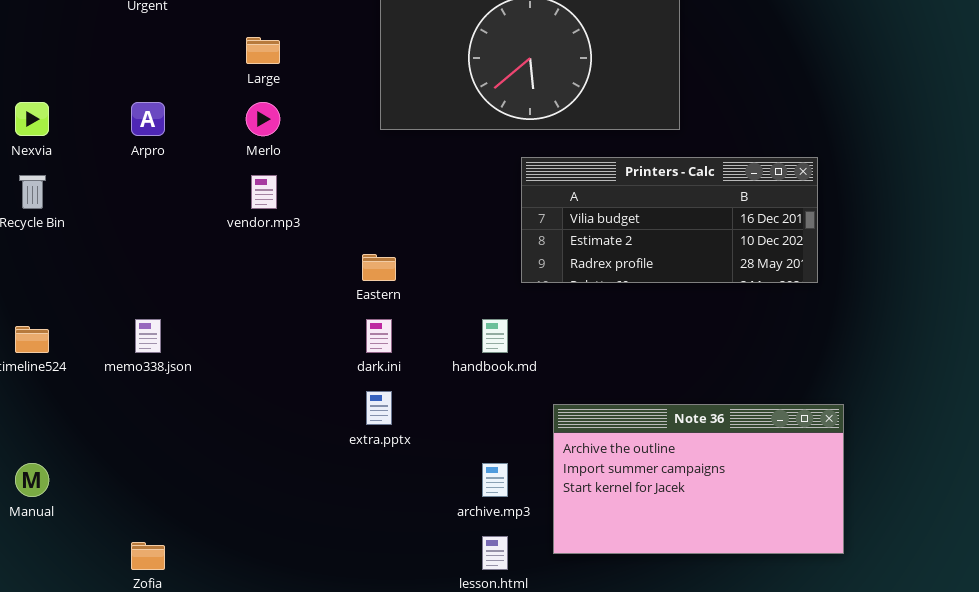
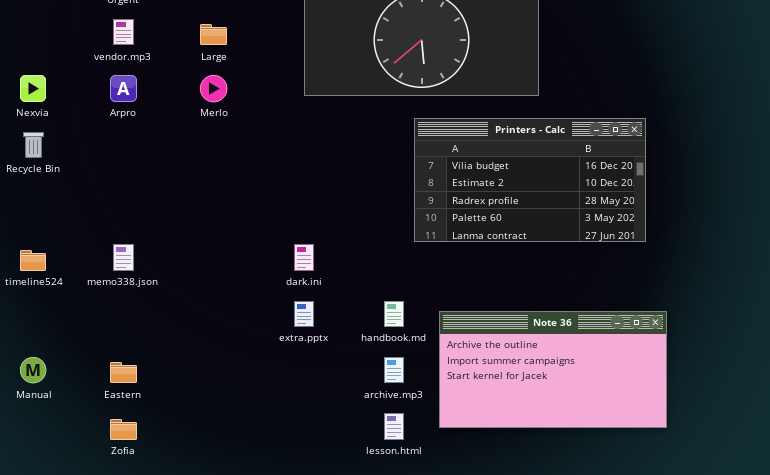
Printers - Calc: [521,157,818,283] -> [414,118,646,242], resized
vendor.mp3: [251,175,277,209] -> [113,19,134,45], moved
Eastern: [362,254,396,281] -> [110,362,137,383], moved
handbook.md: [482,319,508,353] -> [384,301,404,327], moved

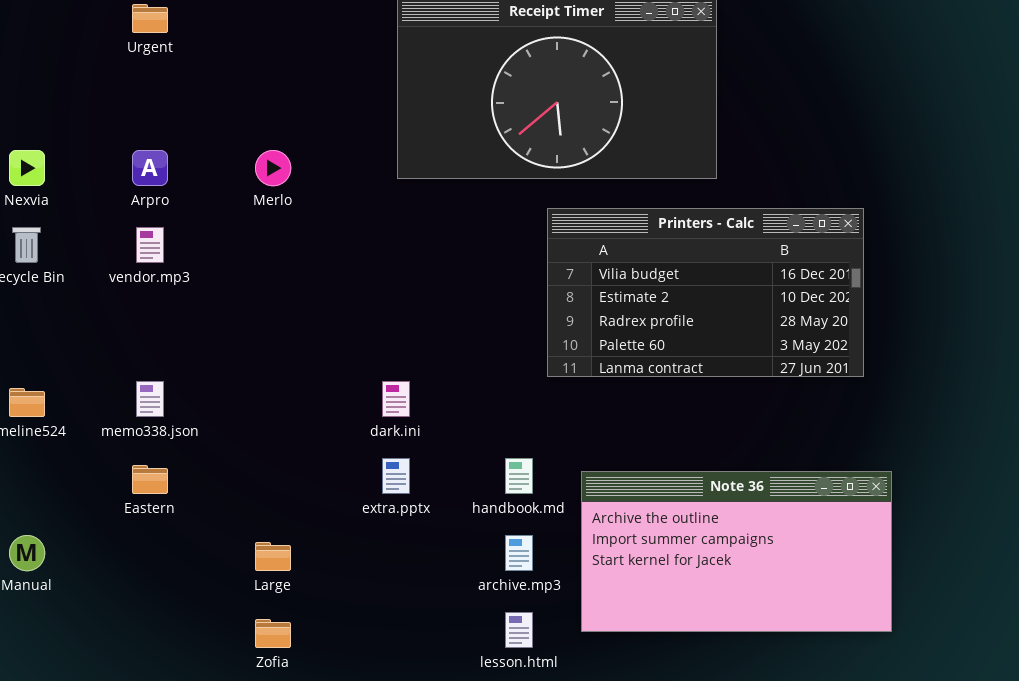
vendor.mp3: [113,19,134,45] -> [136,227,164,263], moved
Large: [200,24,227,45] -> [255,542,291,571], moved
Eastern: [110,362,137,383] -> [132,465,168,494], moved
Zofia: [110,419,137,440] -> [255,619,291,648], moved

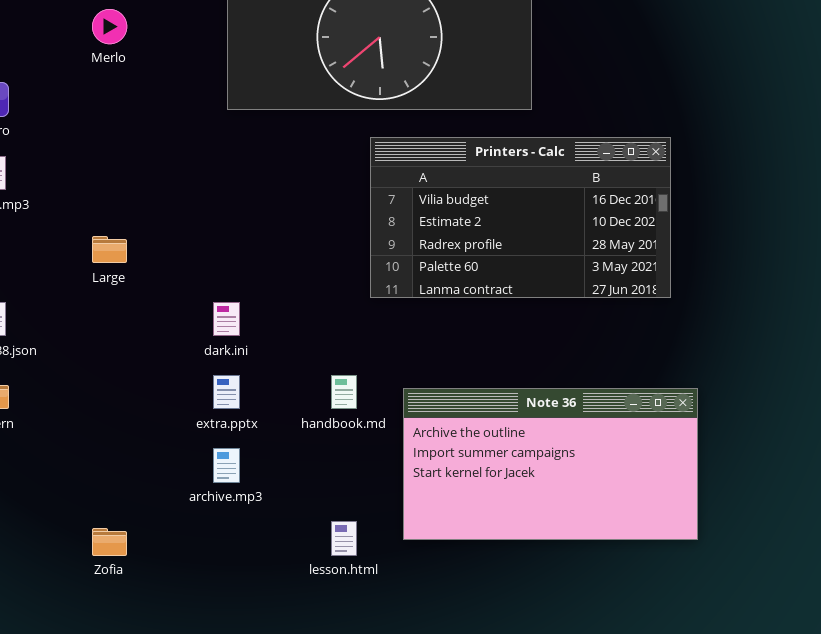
Merlo: [255,150,291,186] -> [92,9,127,44], moved
archive.mp3: [505,535,533,571] -> [213,448,240,483], moved
Large: [255,542,291,571] -> [92,236,127,263], moved

